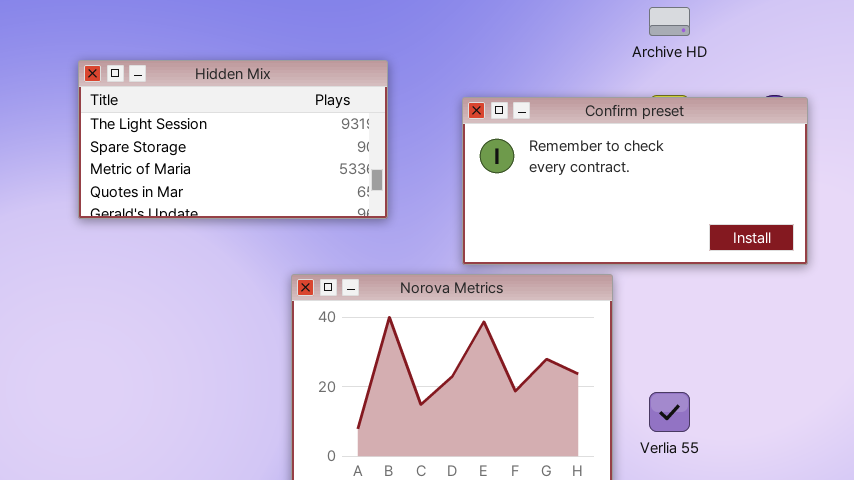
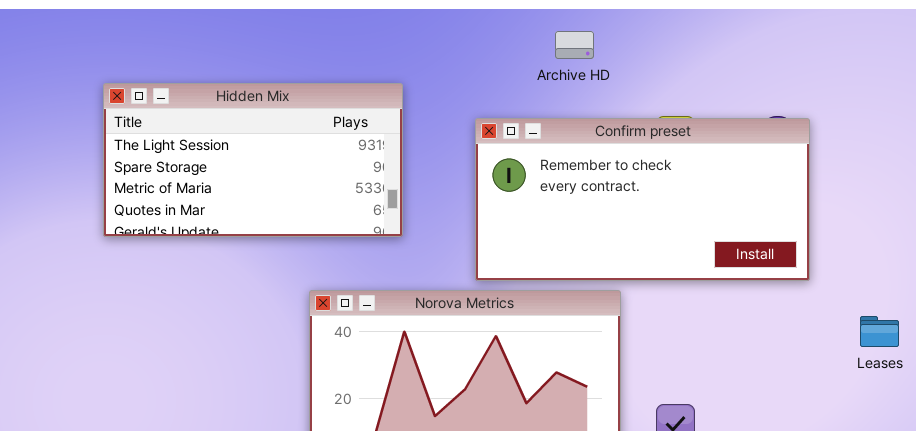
Archive HD: [649,7,690,36] -> [555,31,594,59], moved

